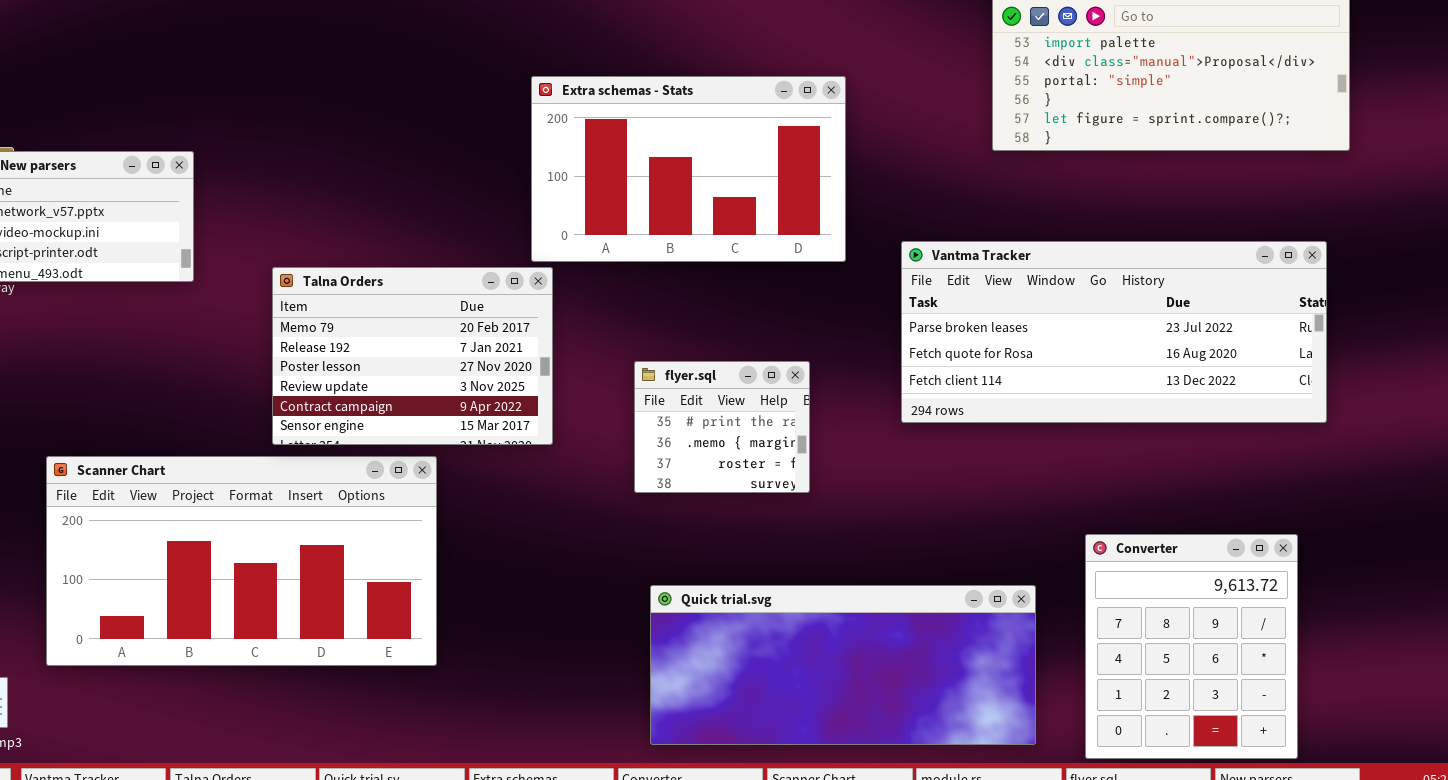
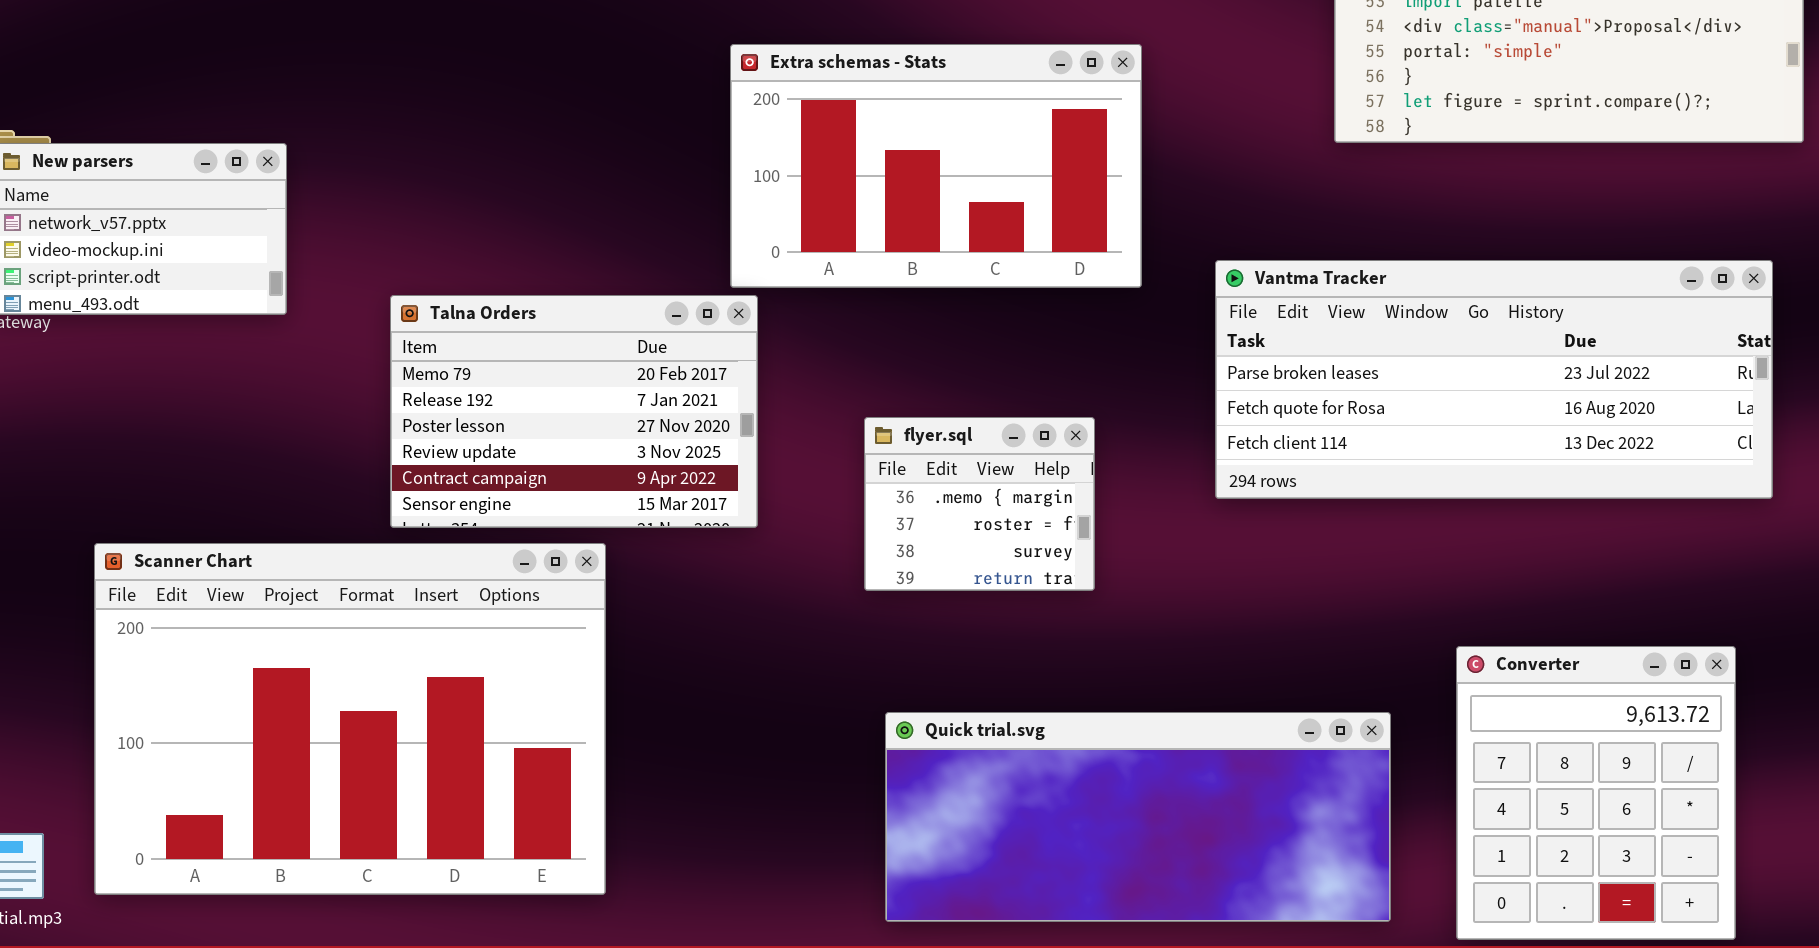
flyer.sql: [634,361,810,493] -> [864,417,1095,591], scrolled down 1 row
Scanner Chart: [46,456,437,666] -> [94,543,606,895], resized

